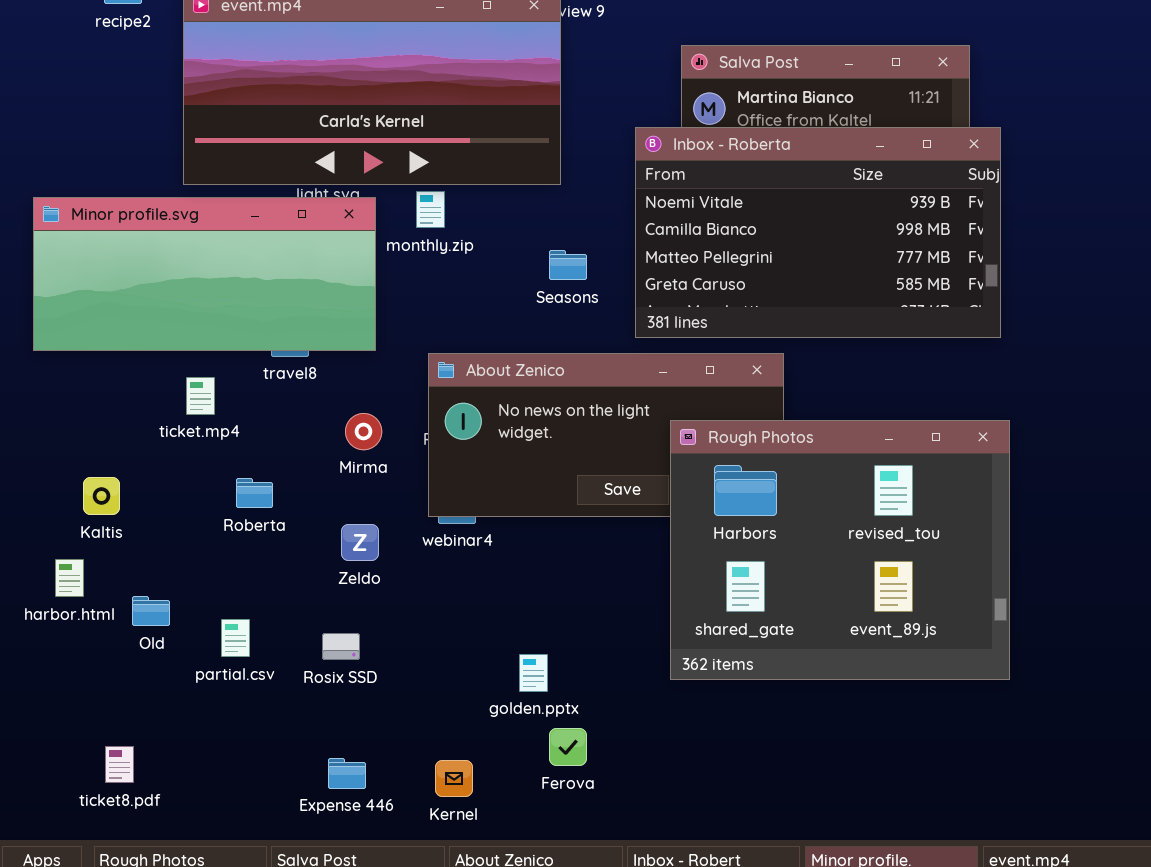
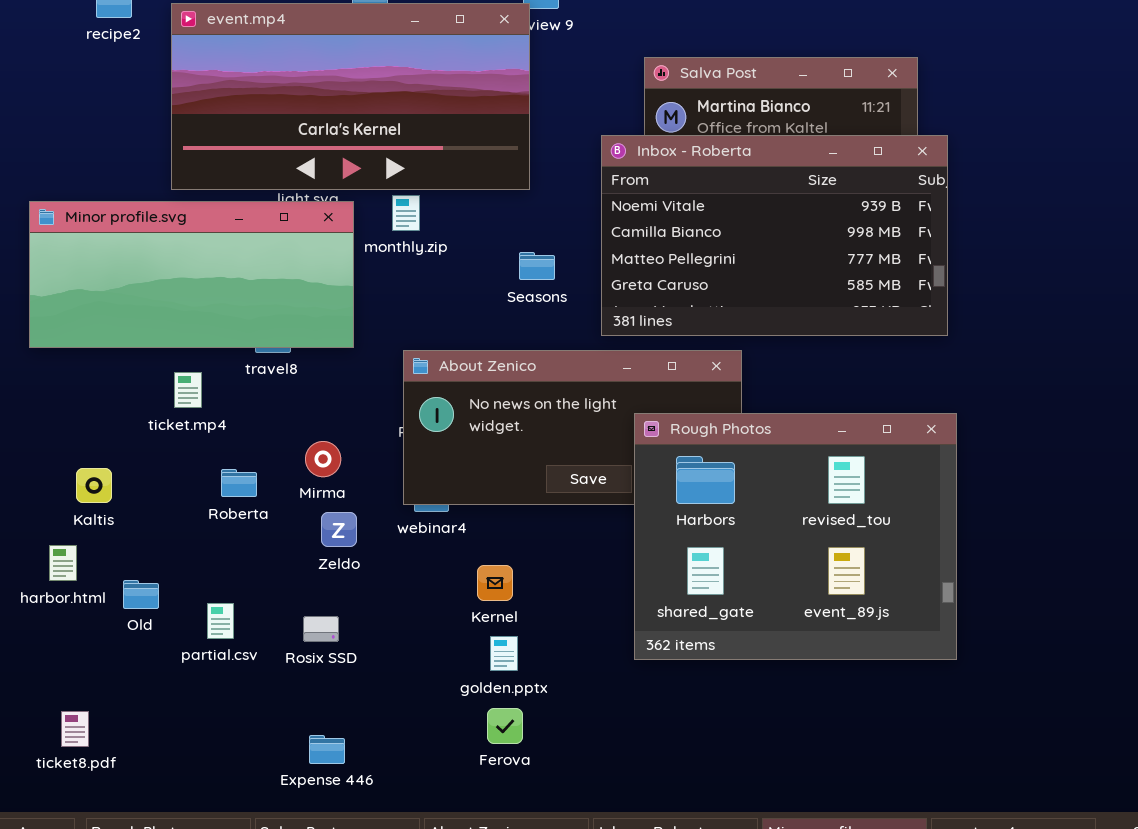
Mirma: [345,413,382,450] -> [305,441,341,477], moved
Ferova: [549,728,587,766] -> [487,708,523,744], moved
ticket8.pdf: [105,746,134,783] -> [61,711,89,747], moved
Kernel: [435,760,473,797] -> [477,565,513,601], moved

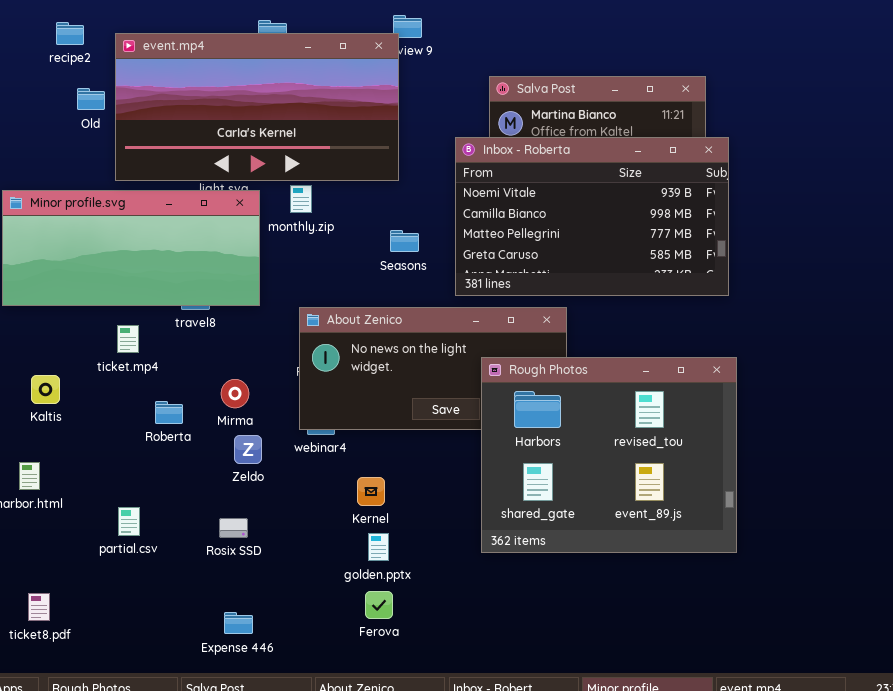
Kaltis: [76,468,112,503] -> [31,375,60,404], moved
Old: [123,580,159,609] -> [77,88,105,110], moved
partial.csv: [207,603,234,639] -> [118,507,140,536], moved

